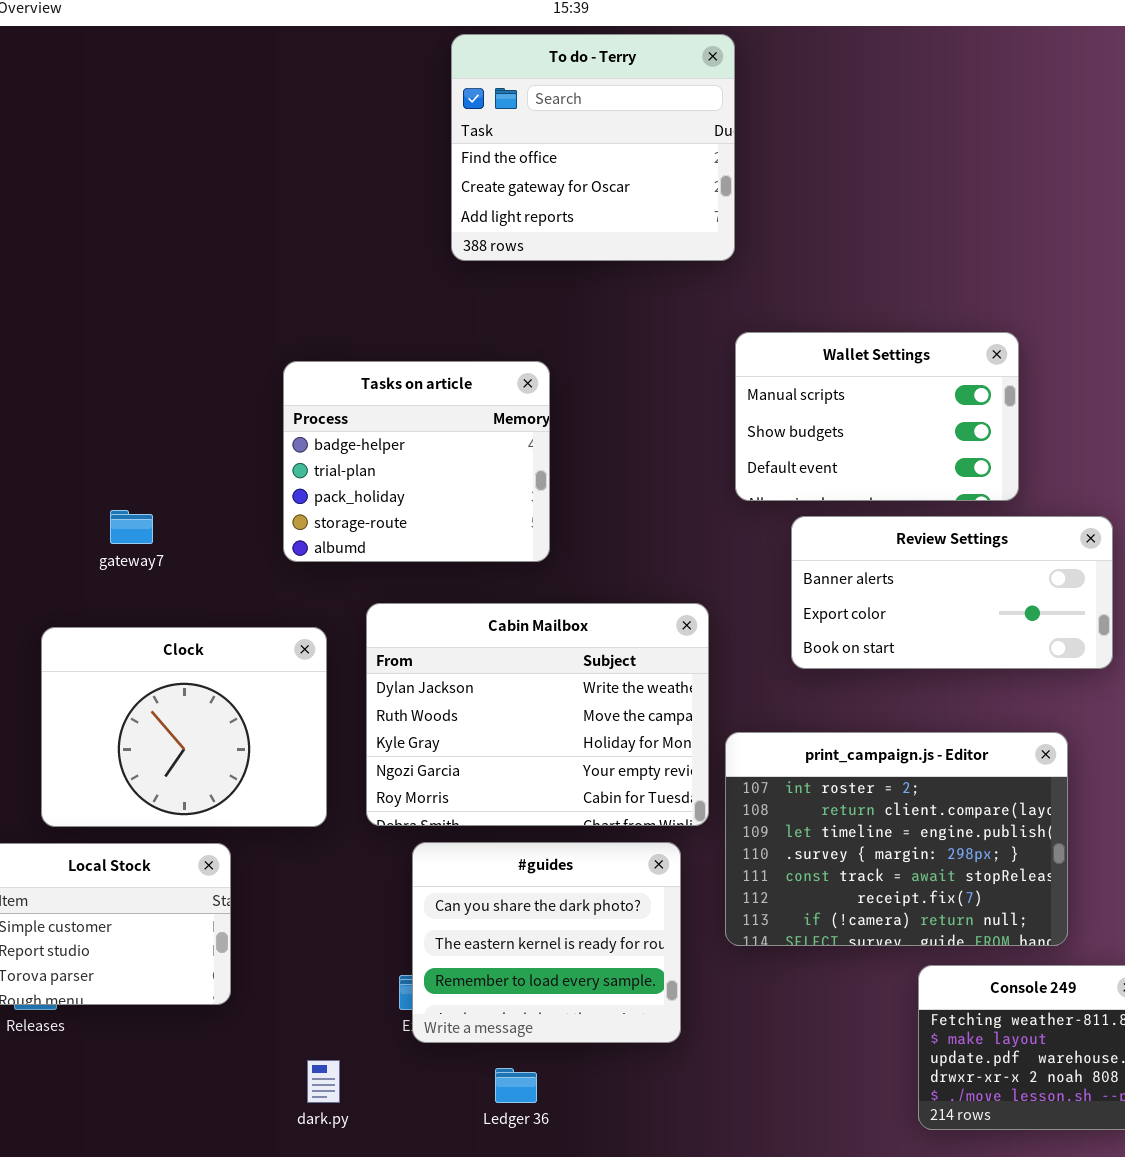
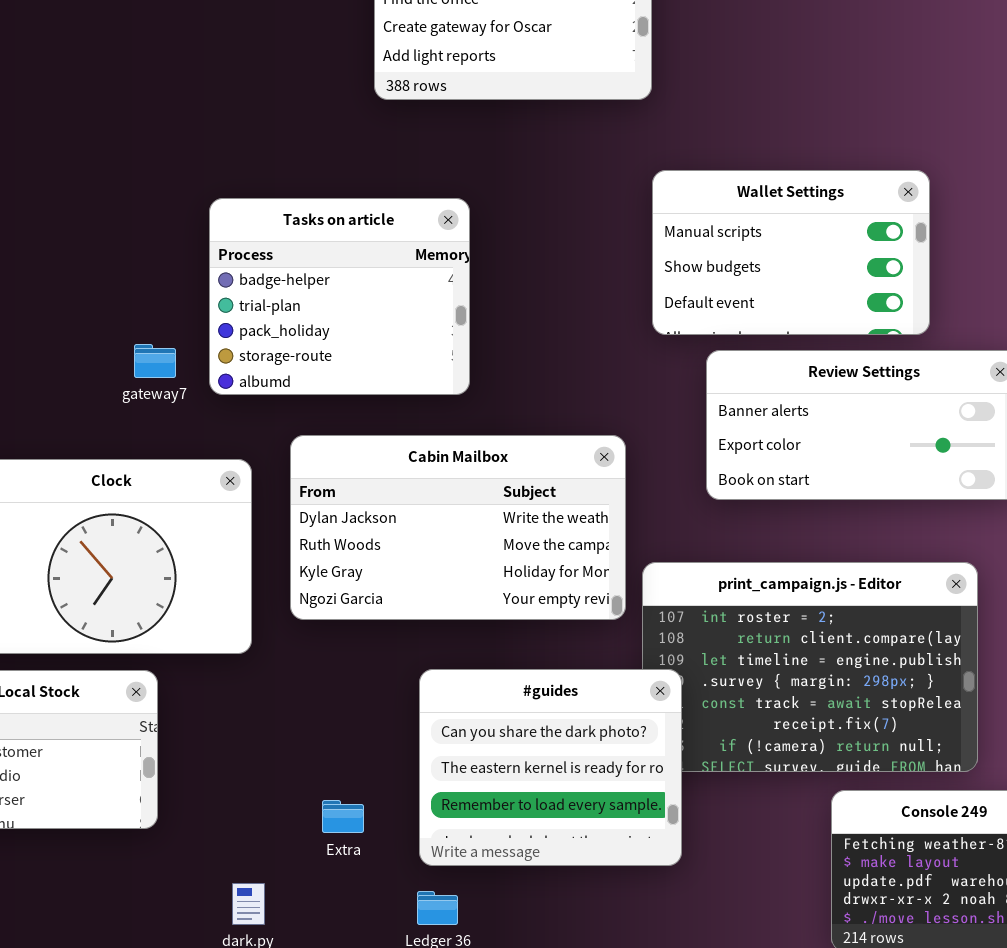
gateway7: [110,510,153,544] -> [134,344,176,378], moved
Cabin Mailbox: [366,603,709,826] -> [290,435,626,620], resized
#guides: [412,842,681,1043] -> [419,669,682,866], moved

